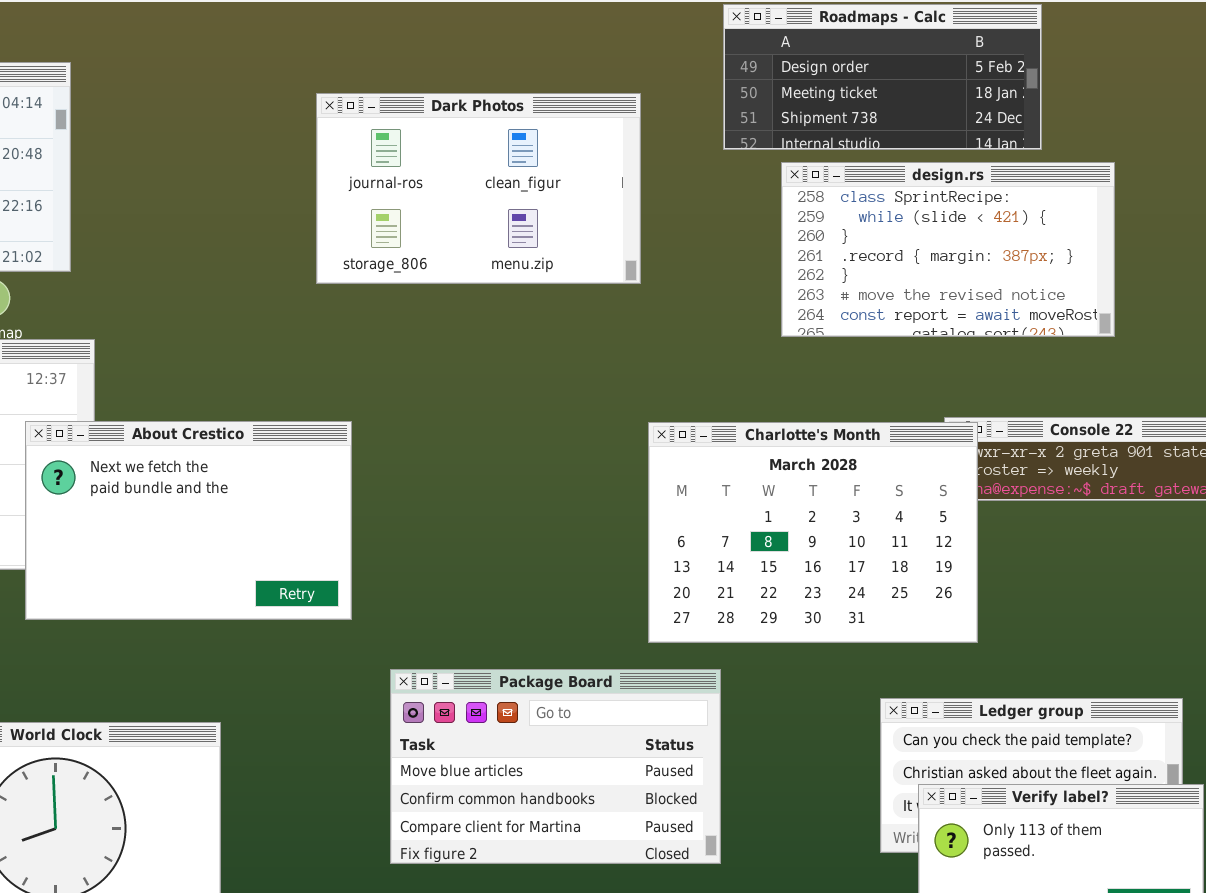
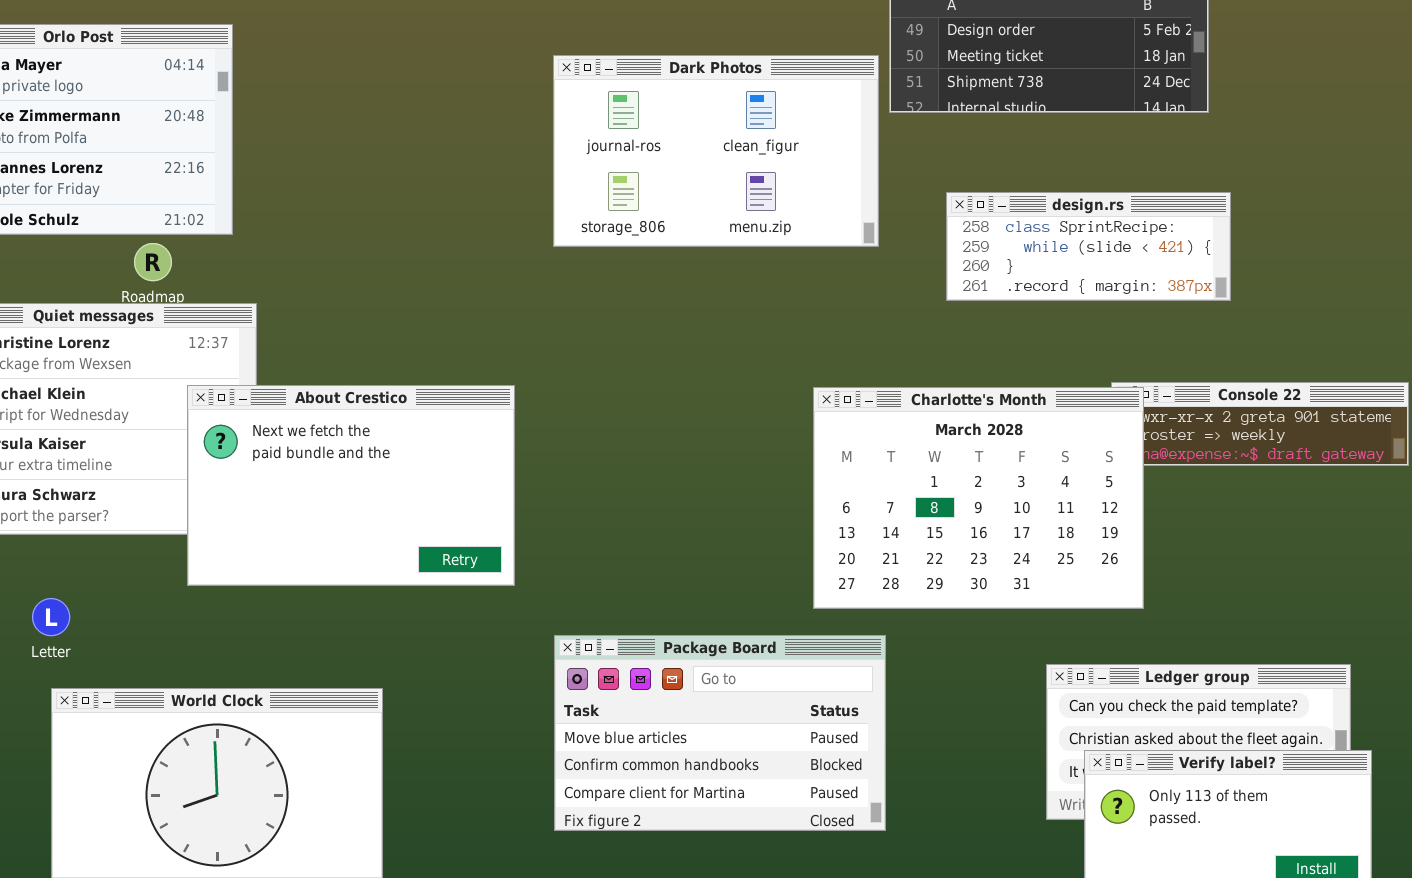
Dark Photos: [316,93,641,284] -> [553,55,879,247], moved
design.rs: [781,162,1115,337] -> [946,192,1231,301], resized

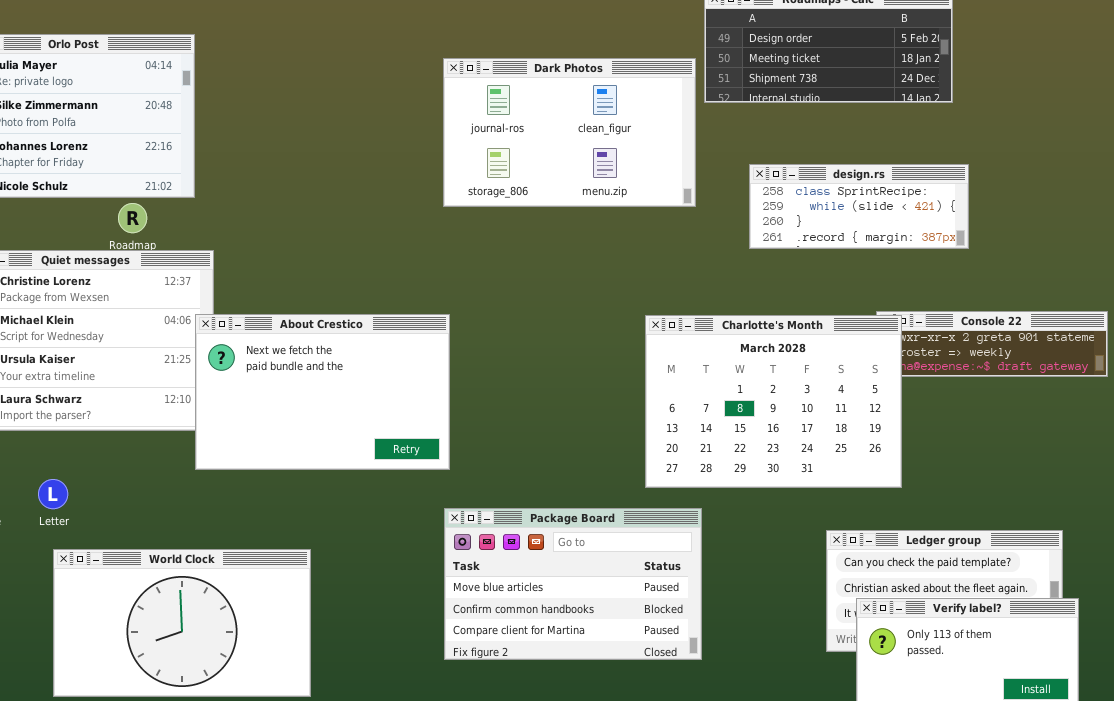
About Crestico: [187,385,515,586] -> [195,314,450,470], moved

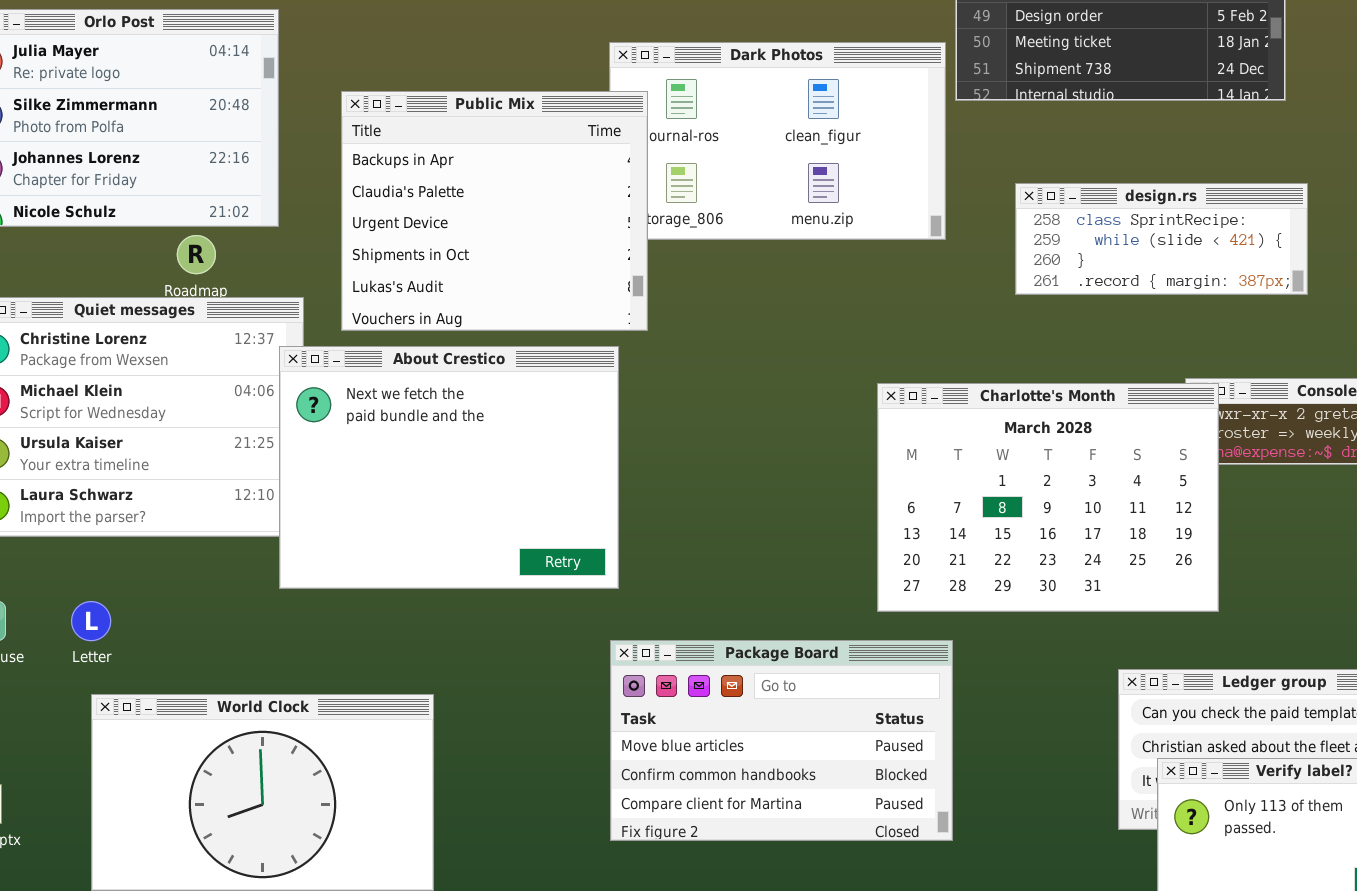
Public Mix: none -> [341,91,648,331], opened
About Crestico: [195,314,450,470] -> [279,346,619,589], resized

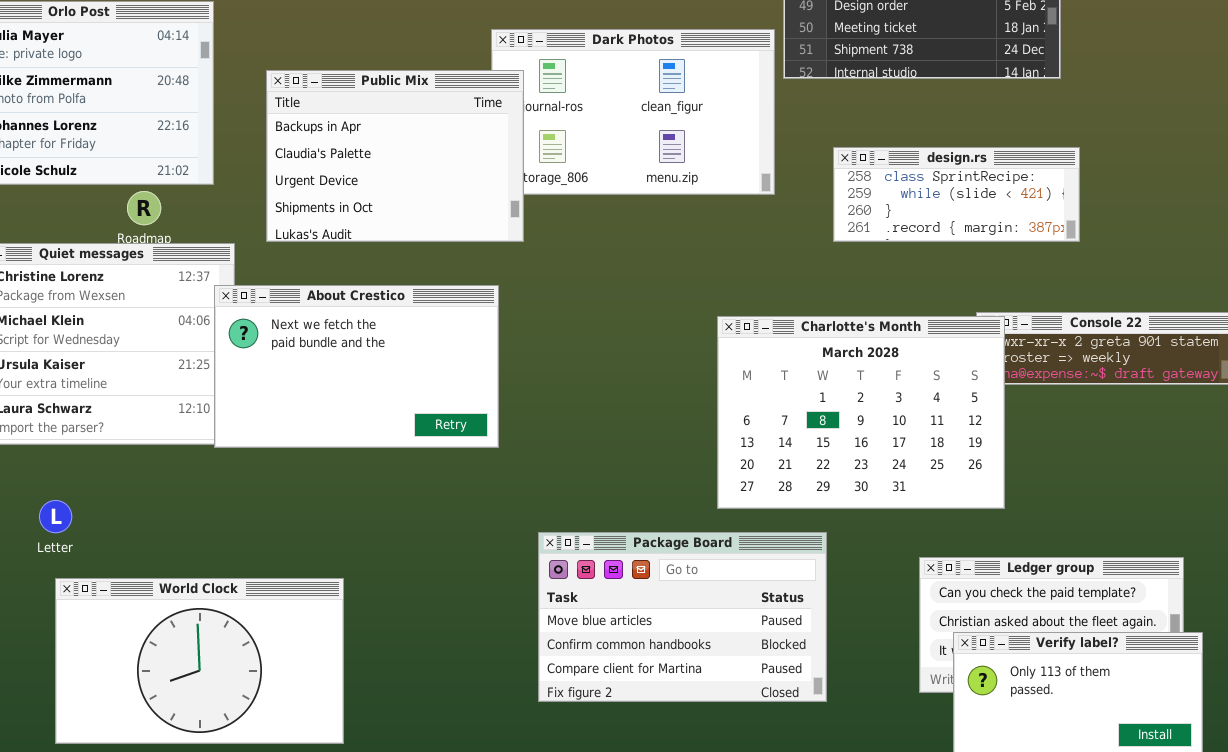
Public Mix: [341,91,648,331] -> [266,70,524,242], resized
About Crestico: [279,346,619,589] -> [214,285,499,448], resized
Package Board: [610,640,953,841] -> [538,532,827,702], moved

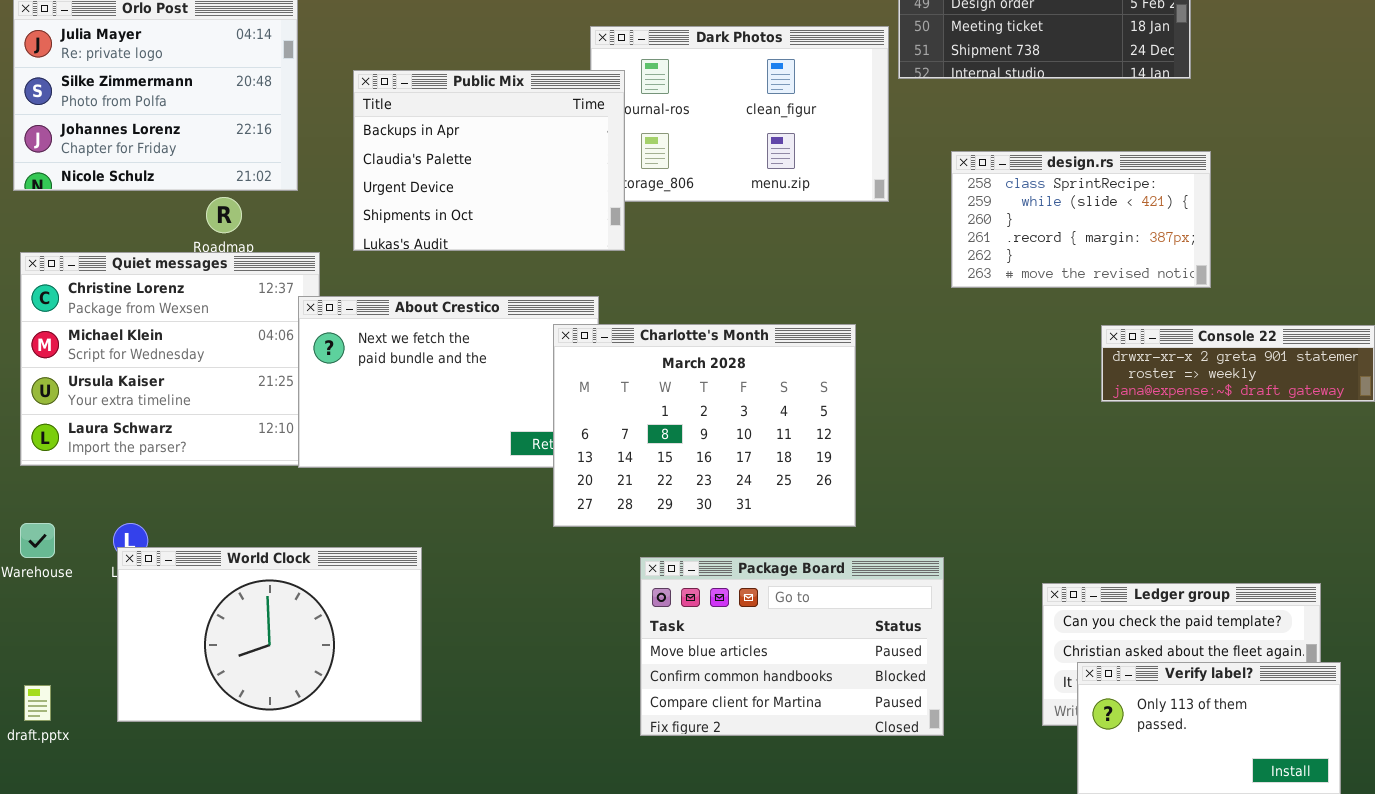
design.rs: [833,147,1080,242] -> [951,151,1211,288], resized
Charlotte's Month: [717,316,1005,509] -> [553,324,856,527], moved
World Clock: [55,578,344,744] -> [117,547,422,722], moved

